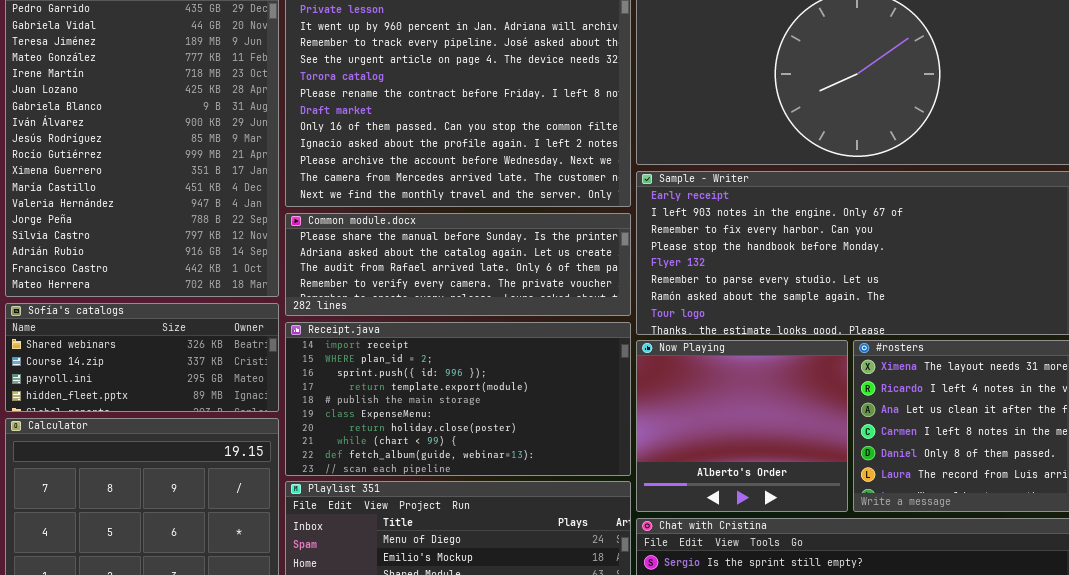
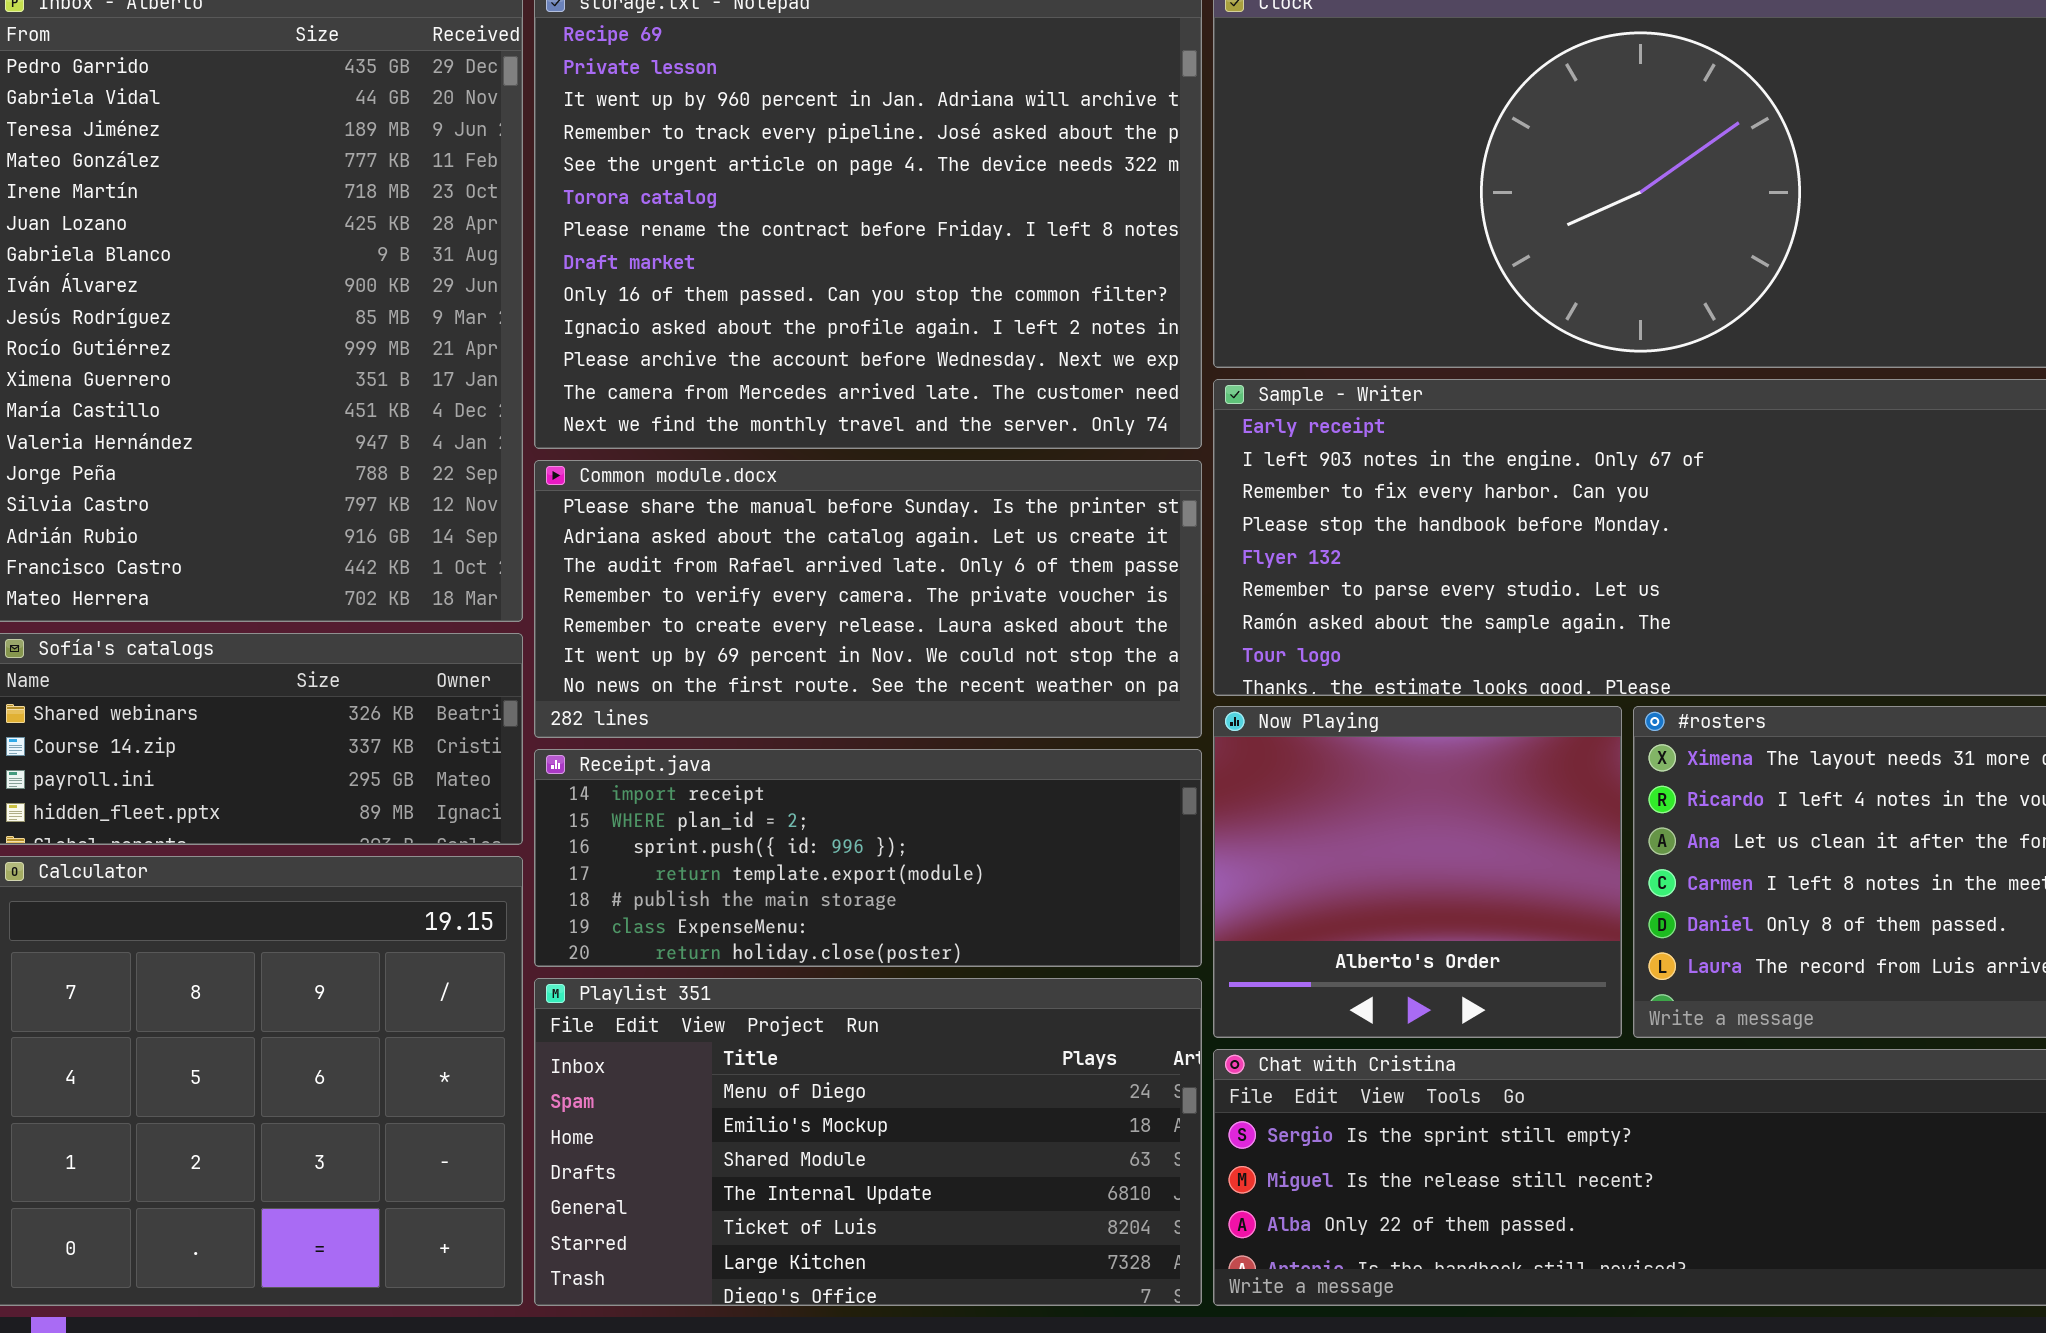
Common module.docx: [285,213,631,316] -> [534,460,1202,738], resized
Receipt.java: [285,322,631,476] -> [534,749,1202,967], resized

